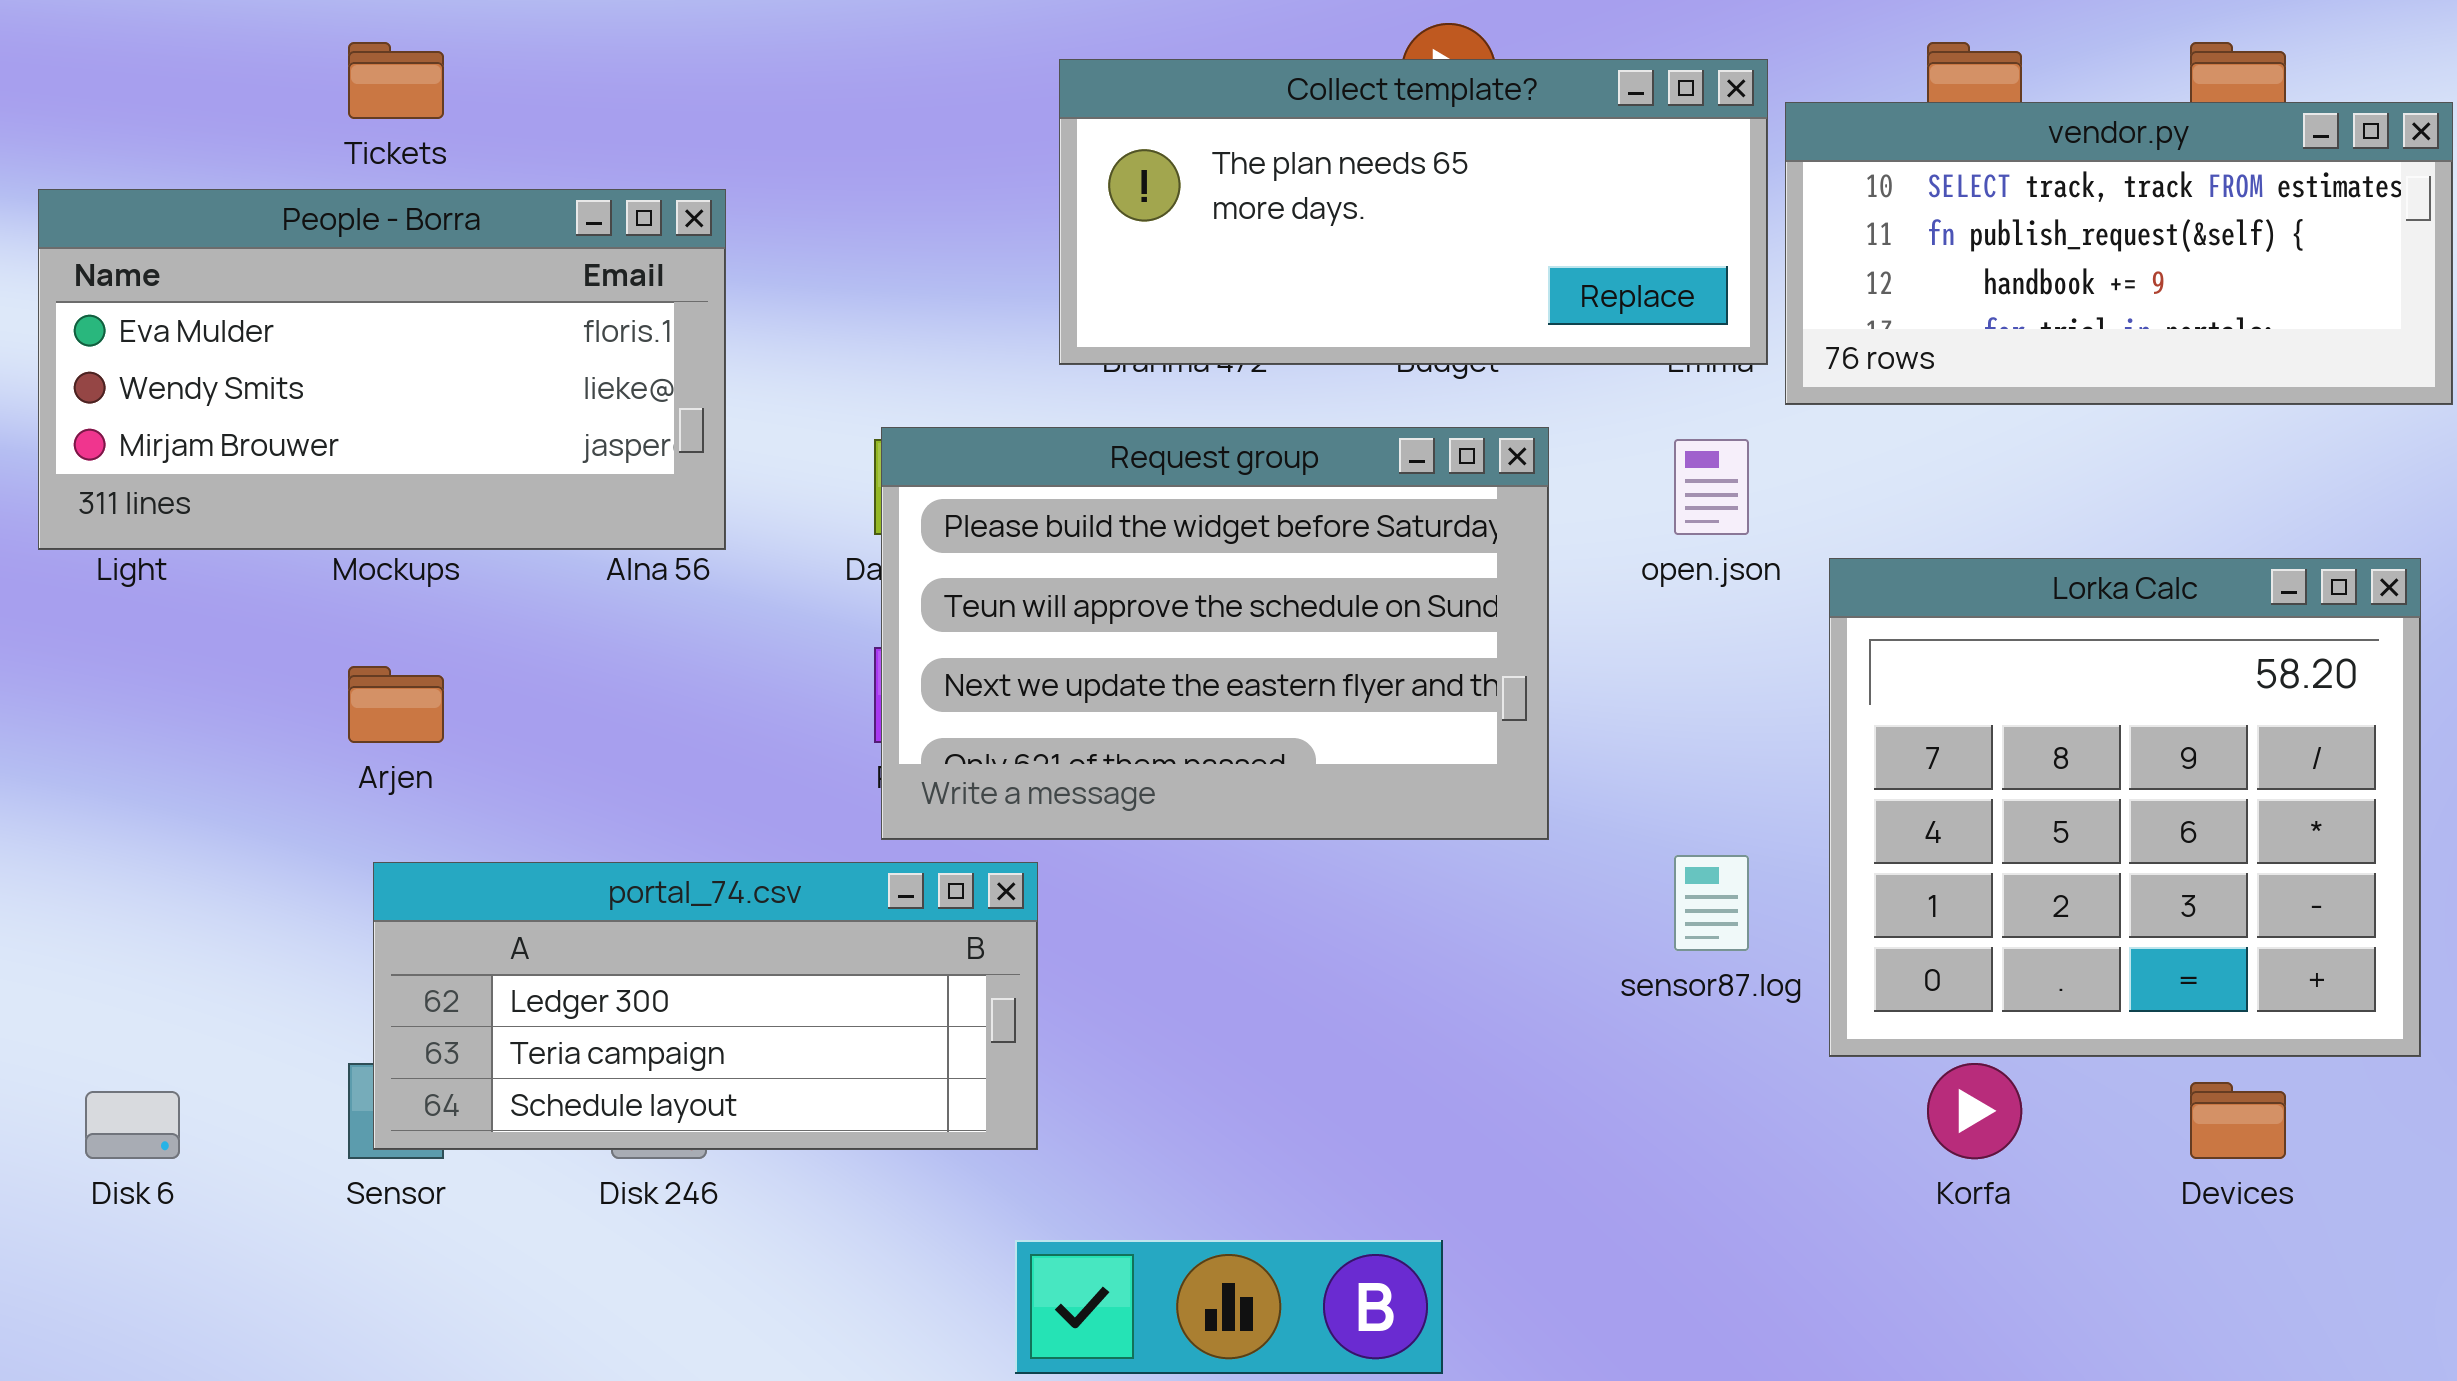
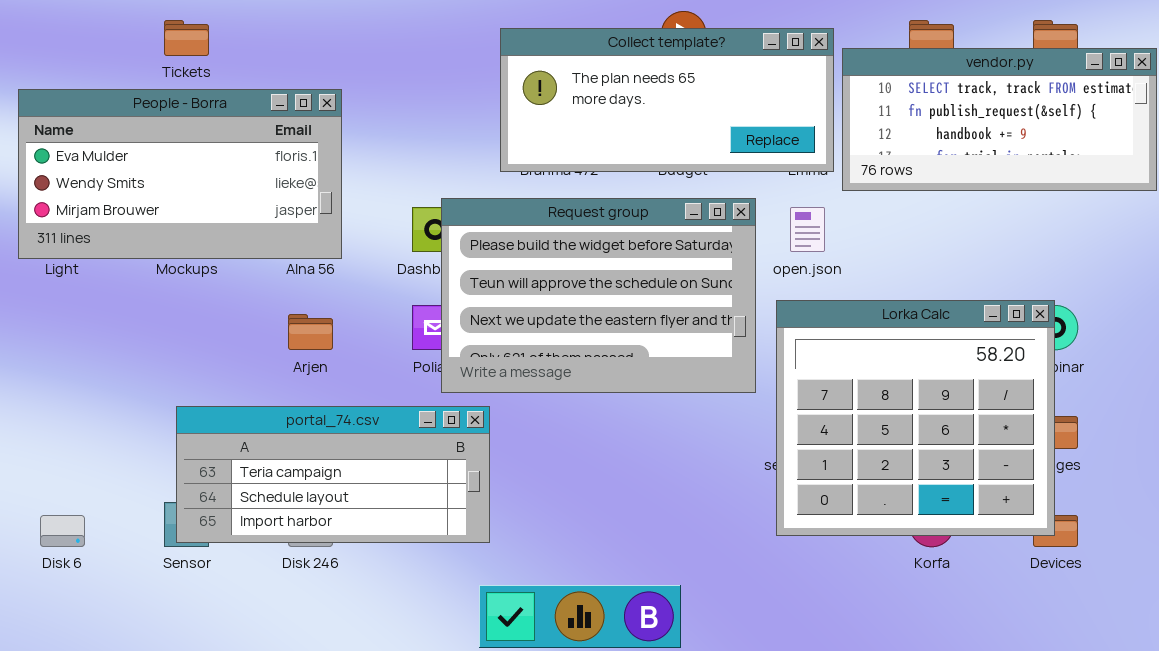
Request group: [881,427,1549,840] -> [441,198,756,393], moved
Lorka Calc: [1829,558,2421,1057] -> [776,300,1055,536], moved
Arjen: [348,666,444,743] -> [288,314,333,350], moved
portal_74.csv: [373,862,1038,1150] -> [176,406,490,543], scrolled down 1 row

